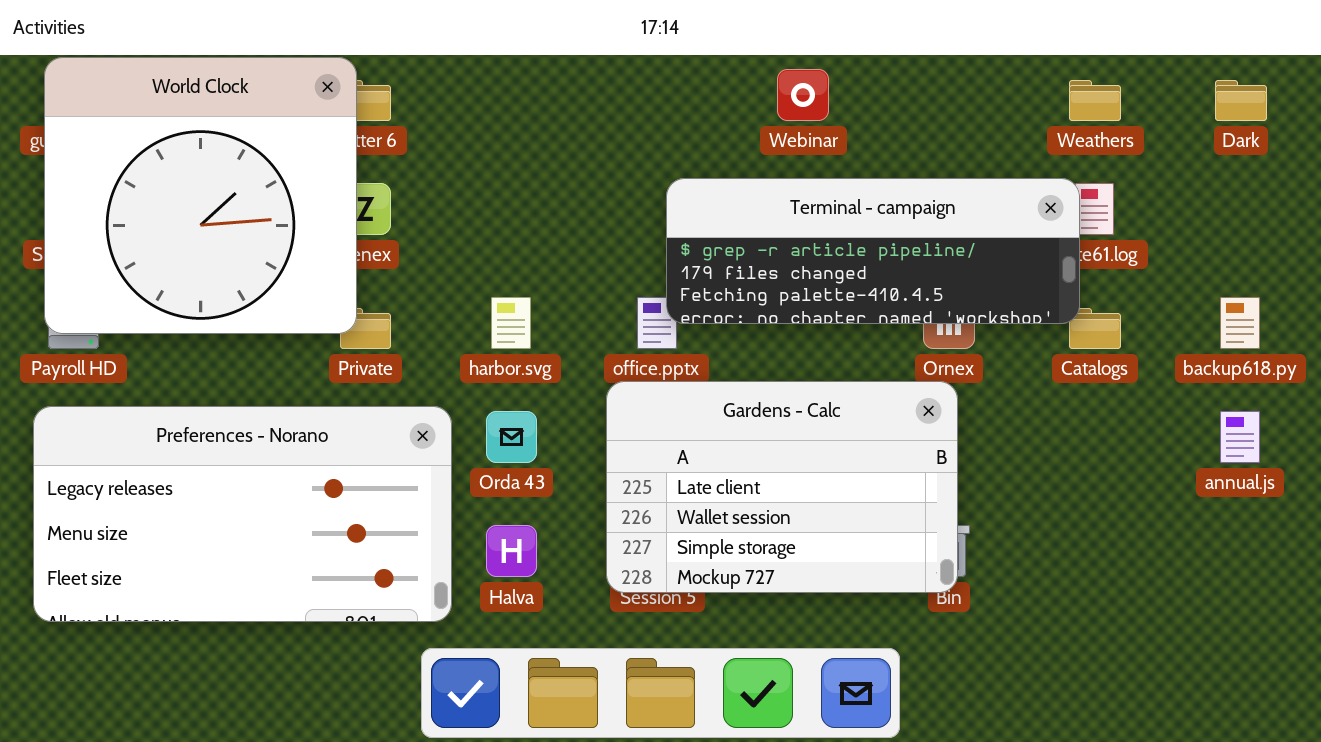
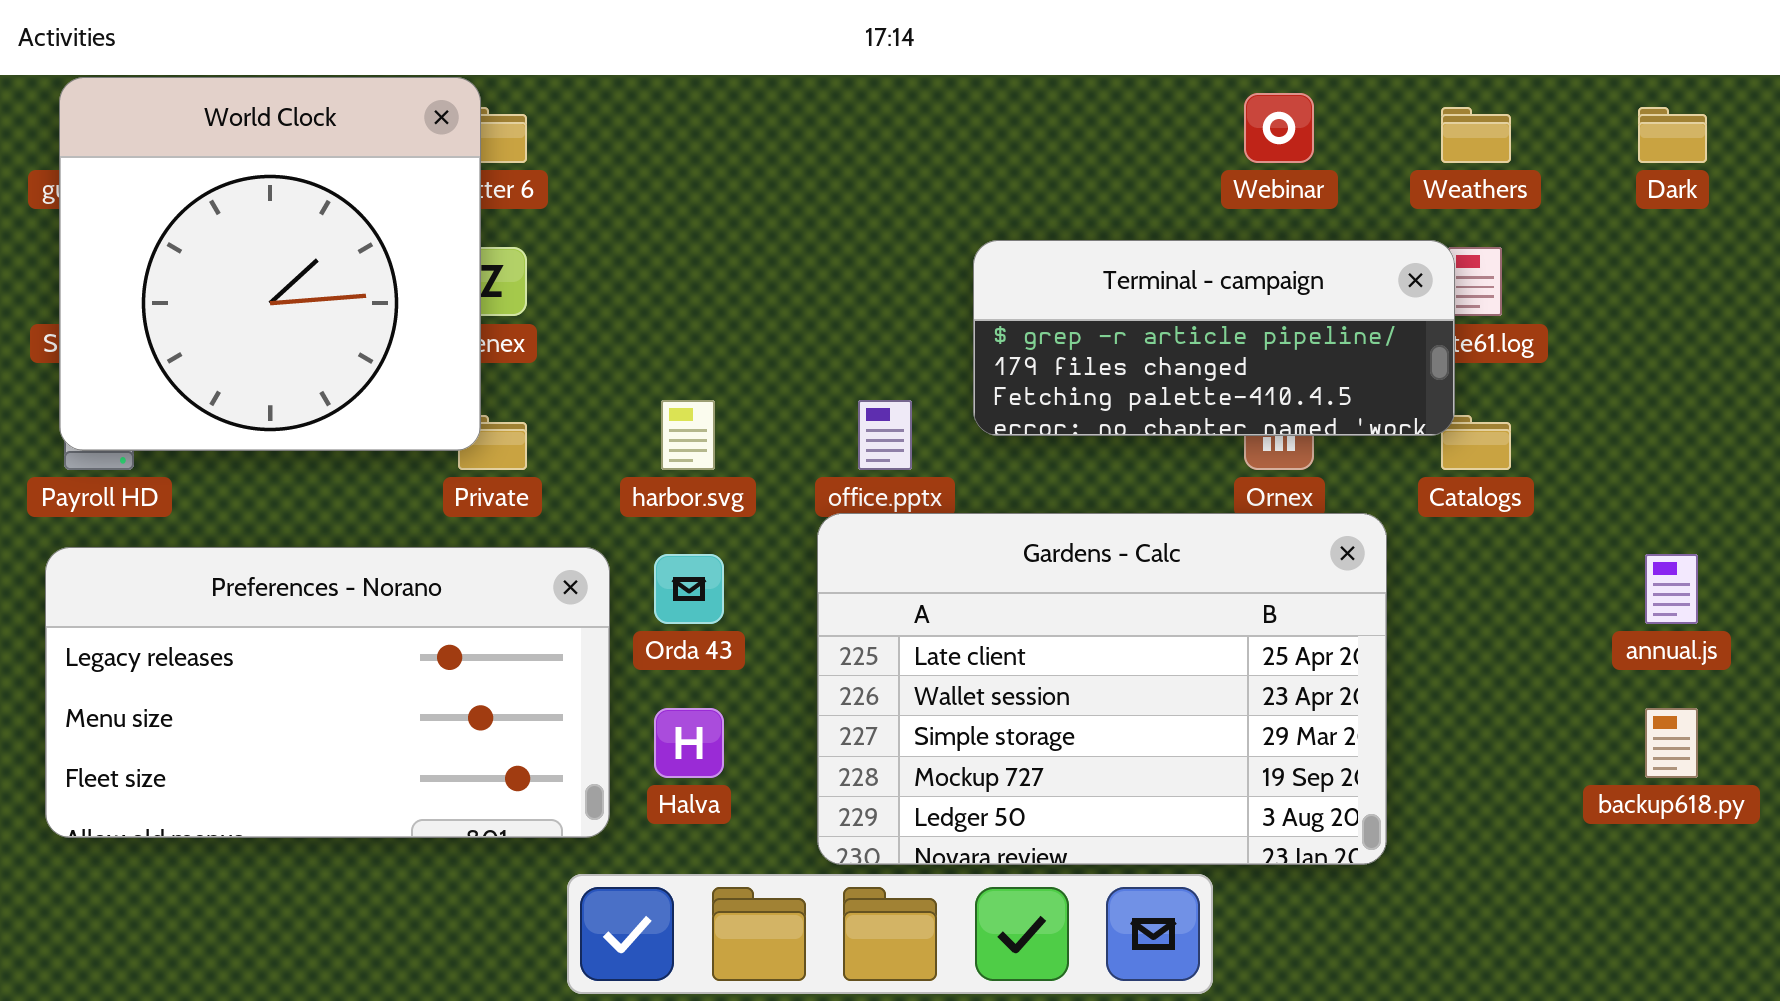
Webinar: [777,69,829,121] -> [1244,93,1314,163], moved
Terminal - campaign: [666,178,1080,324] -> [973,240,1455,436], resized
backup618.py: [1220,297,1260,349] -> [1645,708,1698,778], moved
Gardens - Calc: [606,381,958,593] -> [817,513,1387,865], resized

